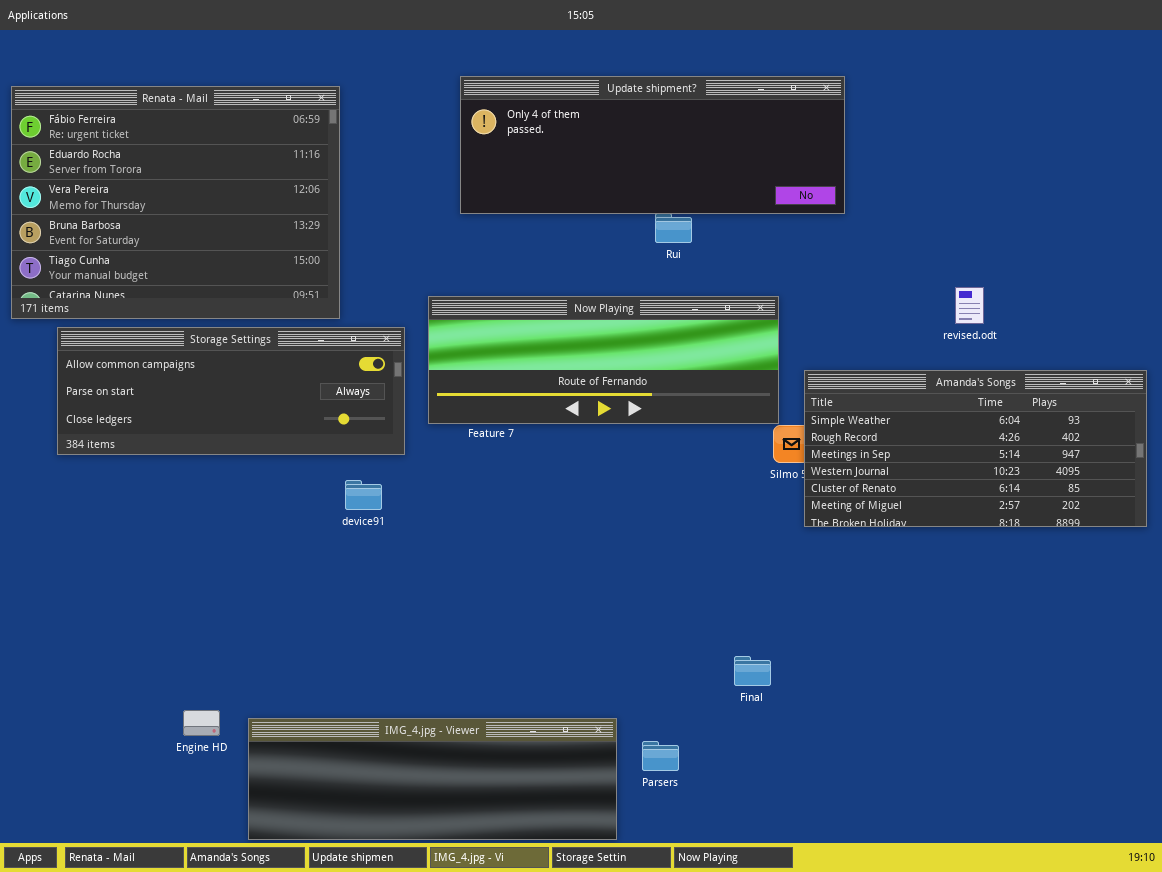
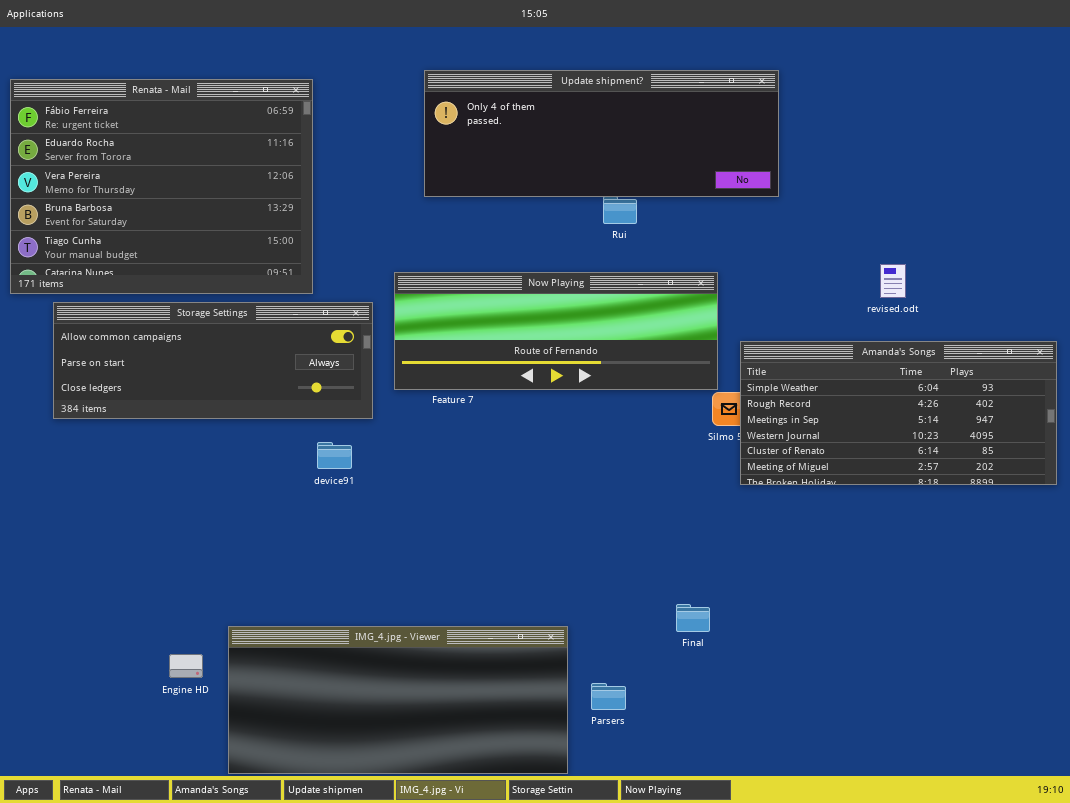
IMG_4.jpg - Viewer: [248,718,617,840] -> [228,626,568,774], resized

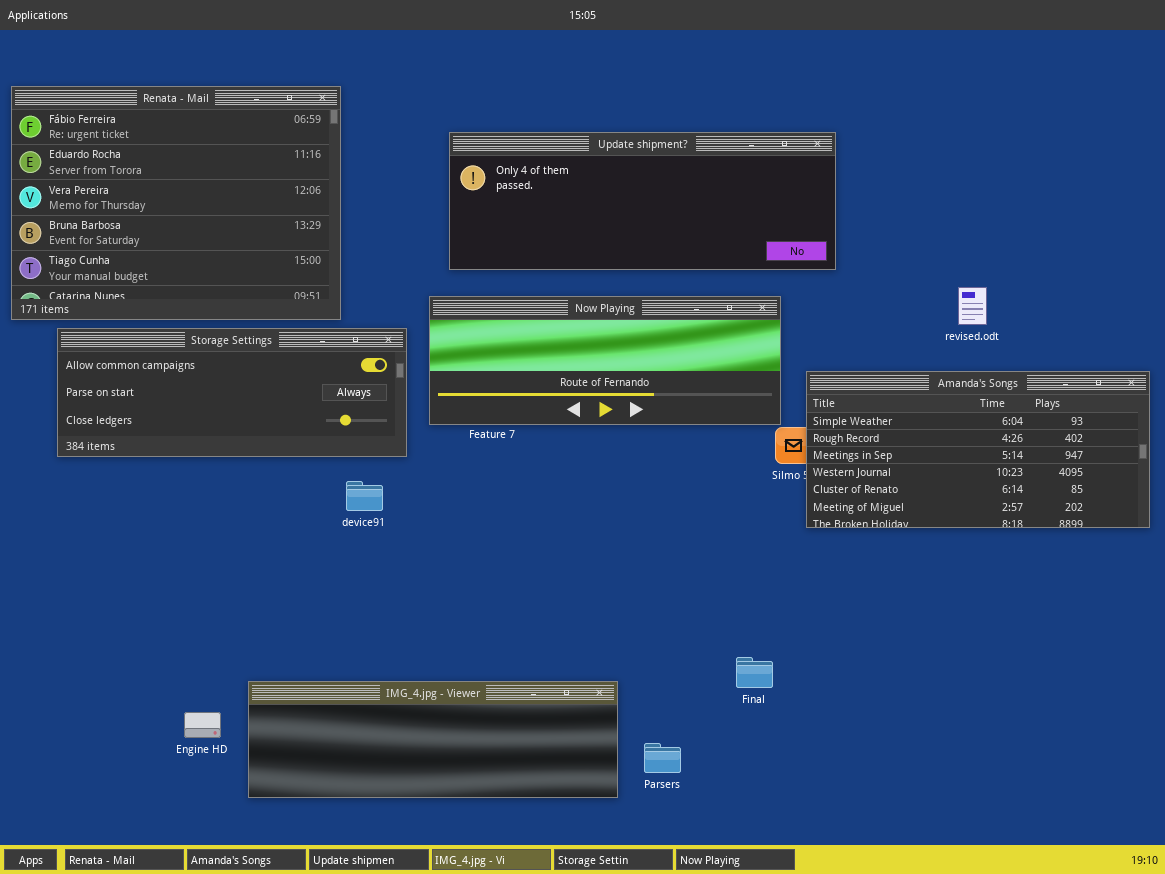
Update shipment?: [424,70,779,197] -> [449,132,836,270], moved
IMG_4.jpg - Viewer: [228,626,568,774] -> [248,681,618,798], resized

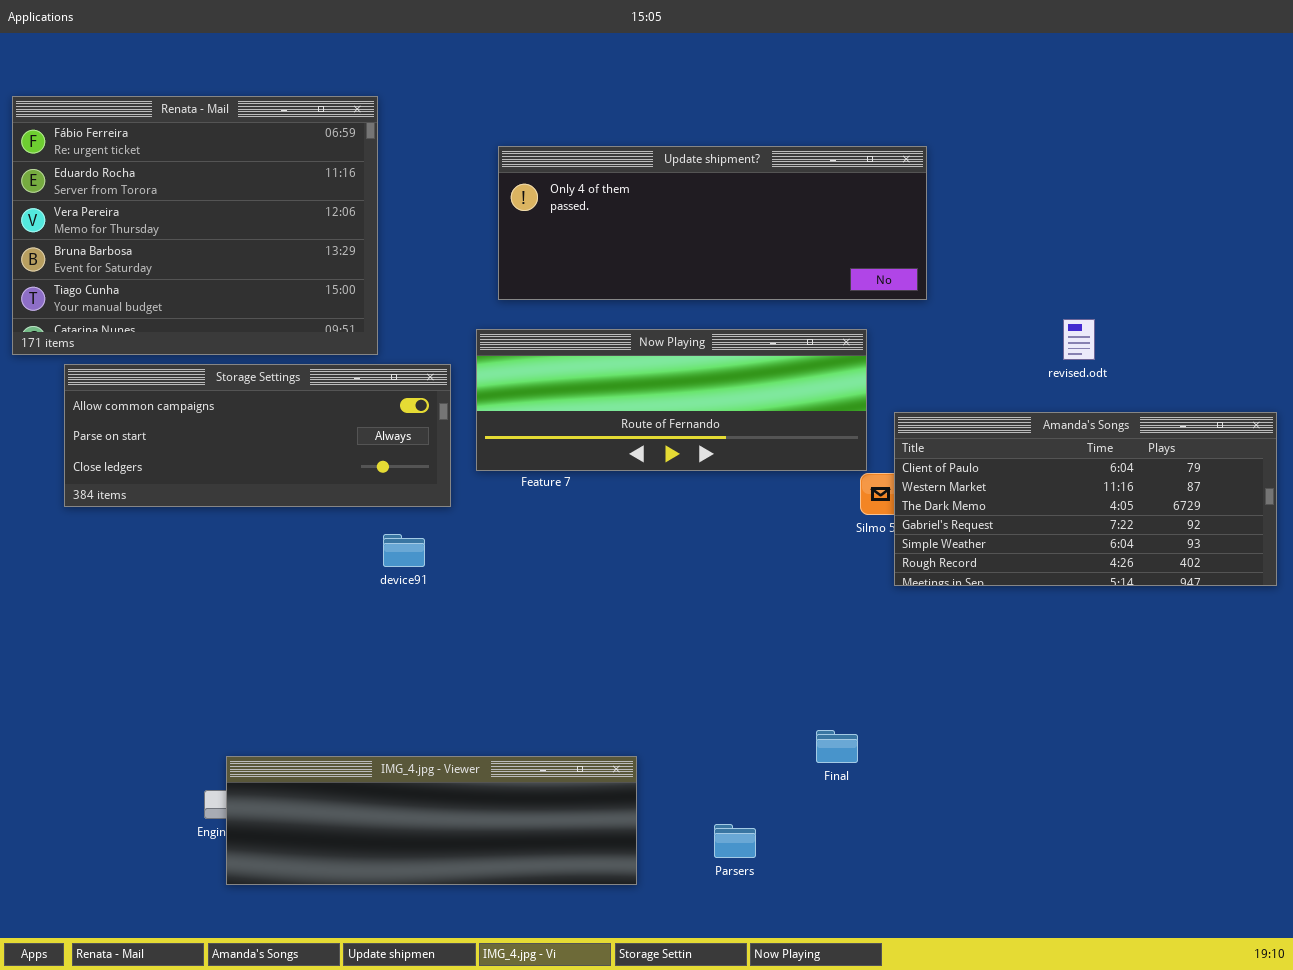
Amanda's Songs: [806,371,1150,528] -> [894,412,1277,586], scrolled up 4 rows
IMG_4.jpg - Viewer: [248,681,618,798] -> [226,756,637,885], moved

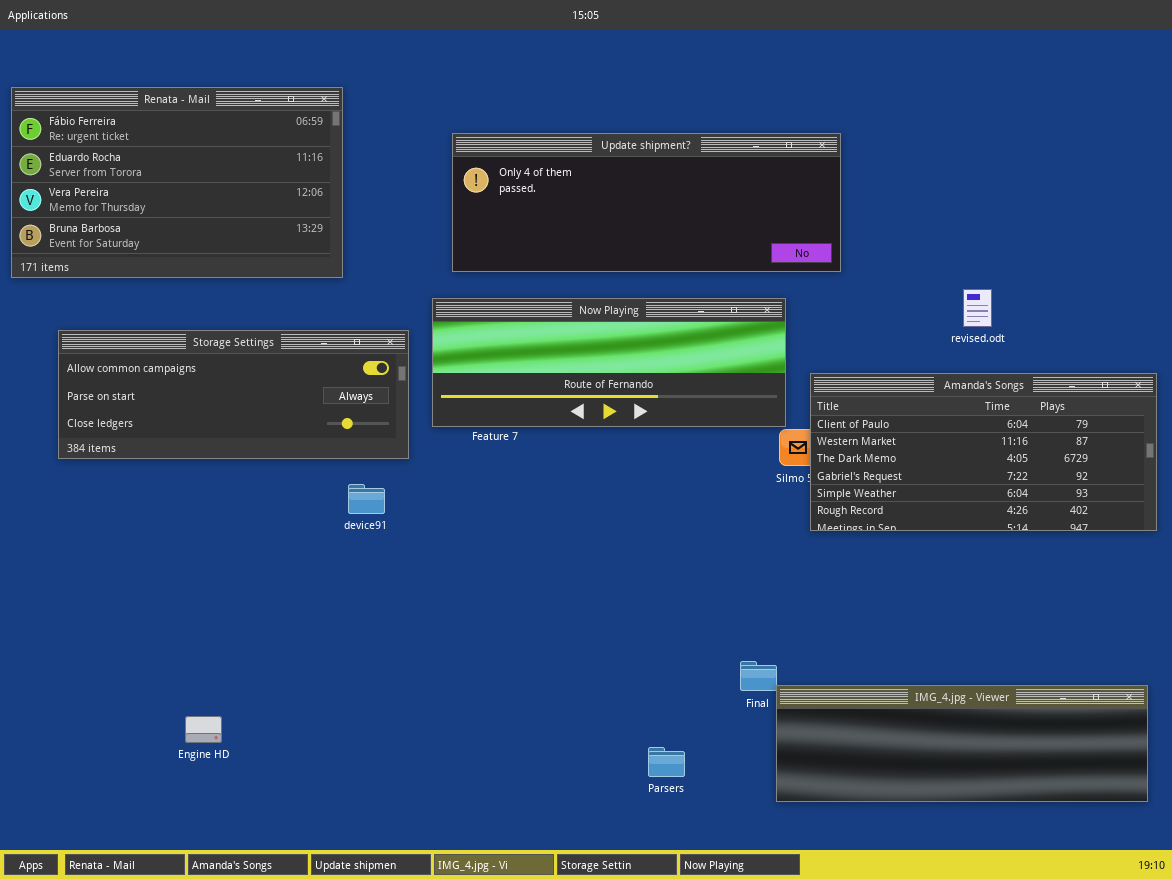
Renata - Mail: [12,96,378,355] -> [11,87,343,278], resized
IMG_4.jpg - Viewer: [226,756,637,885] -> [776,685,1148,802], moved

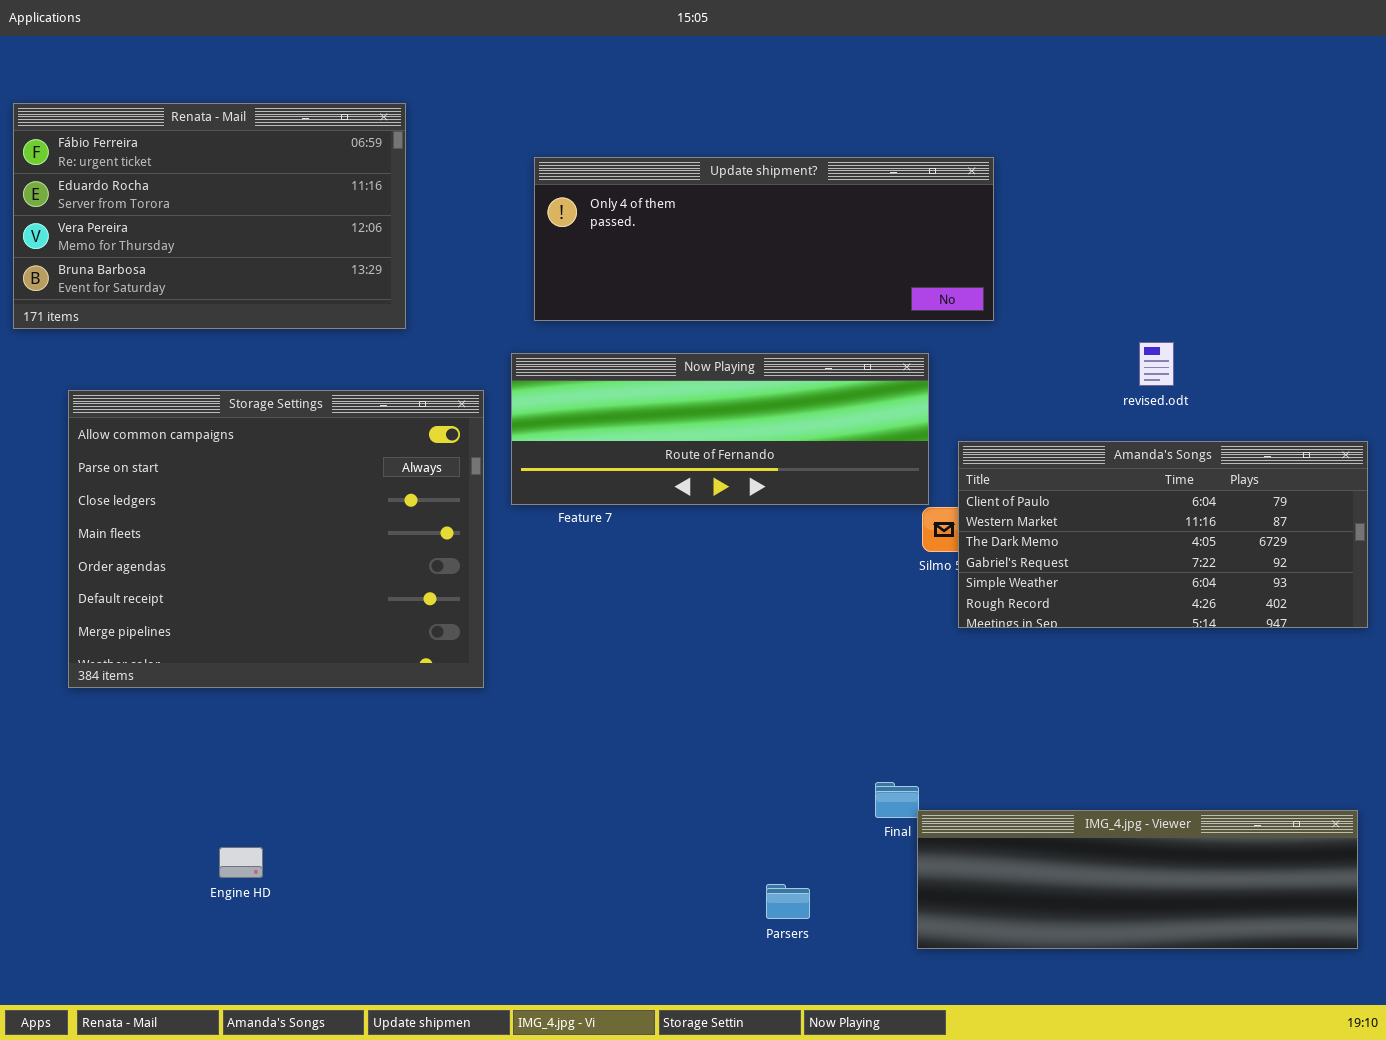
Storage Settings: [58,330,409,459] -> [68,390,484,688], resized

